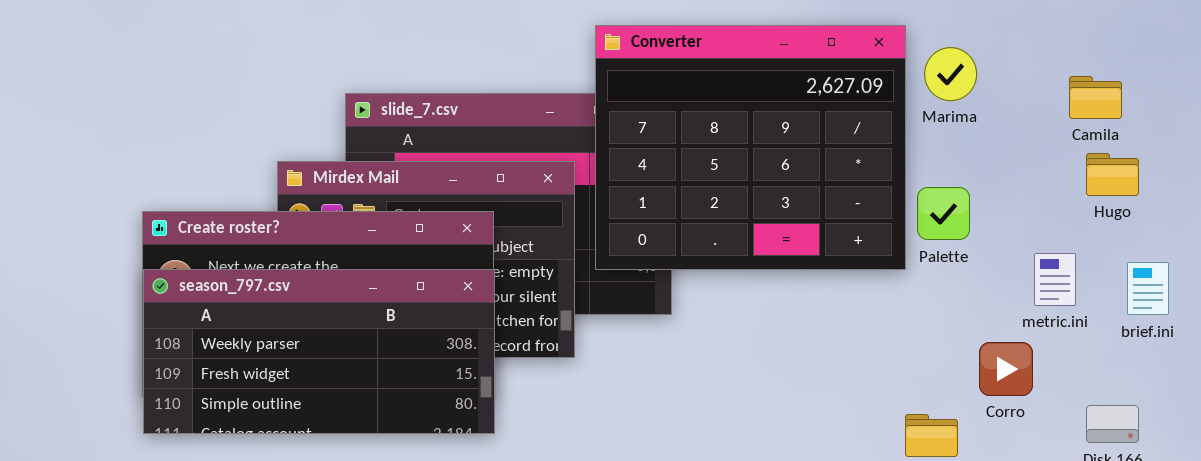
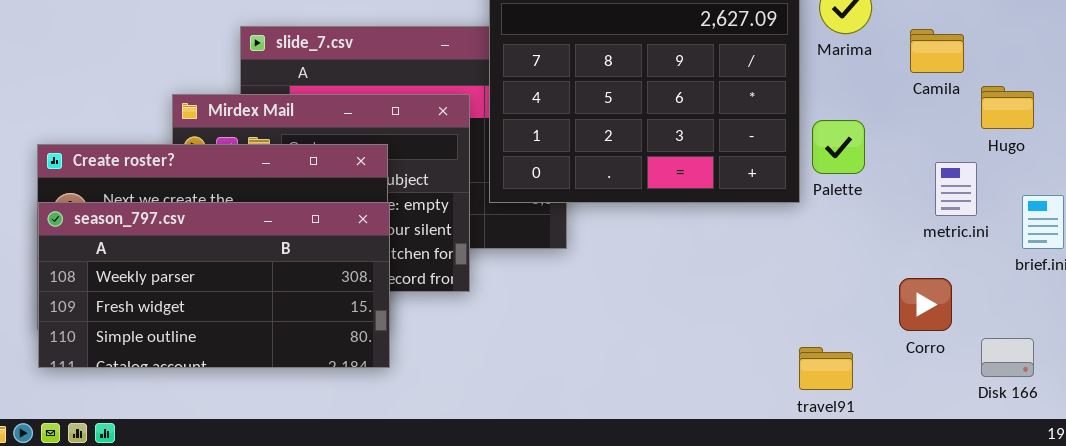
Camila: [1069,76,1122,119] -> [910,29,964,73], moved
metric.ini: [1034,253,1076,306] -> [935,162,977,216], moved
Corro: [979,342,1033,396] -> [899,278,952,331], moved

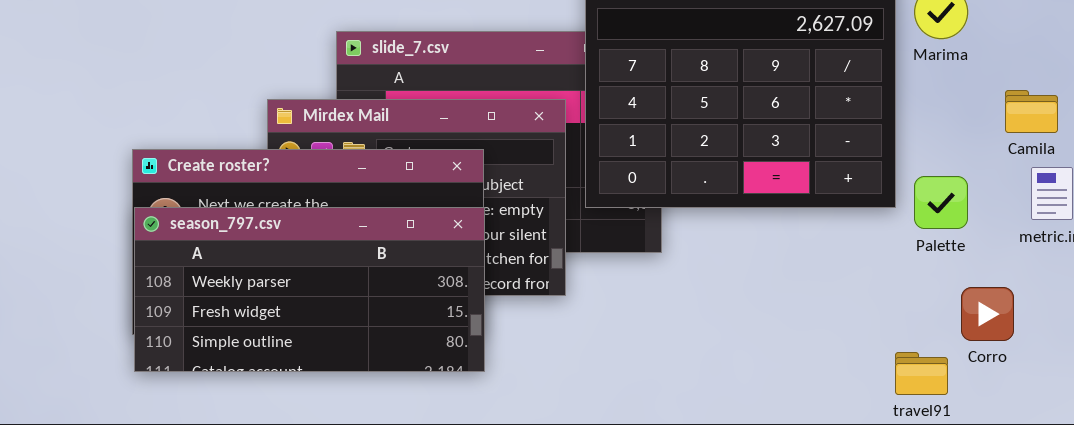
Camila: [910,29,964,73] -> [1005,90,1058,133], moved
Palette: [812,120,865,174] -> [914,176,968,229], moved
Corro: [899,278,952,331] -> [961,287,1014,341], moved

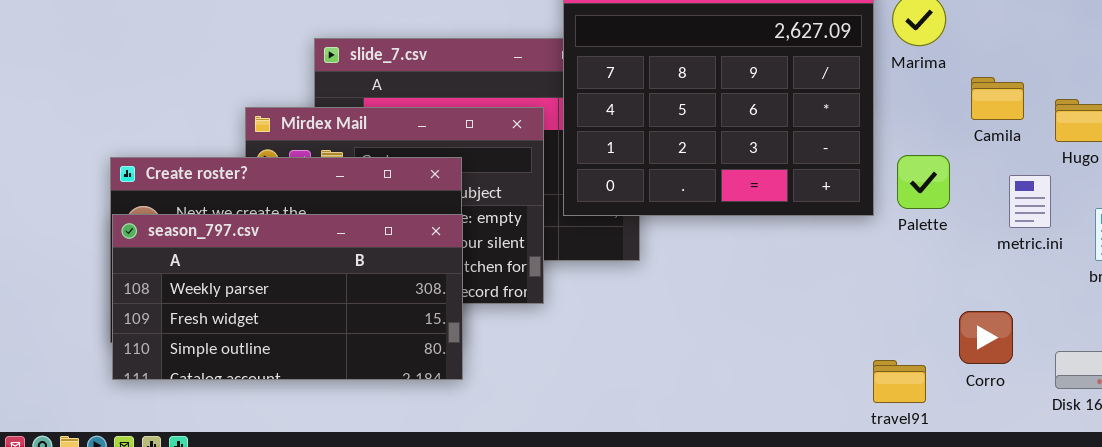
Camila: [1005,90,1058,133] -> [971,77,1024,120], moved
Palette: [914,176,968,229] -> [897,155,950,209], moved
Corro: [961,287,1014,341] -> [959,311,1013,364], moved

